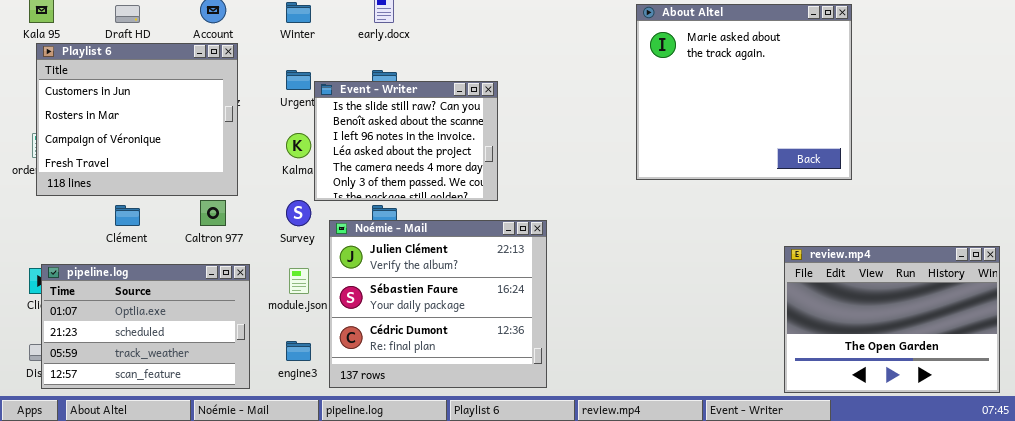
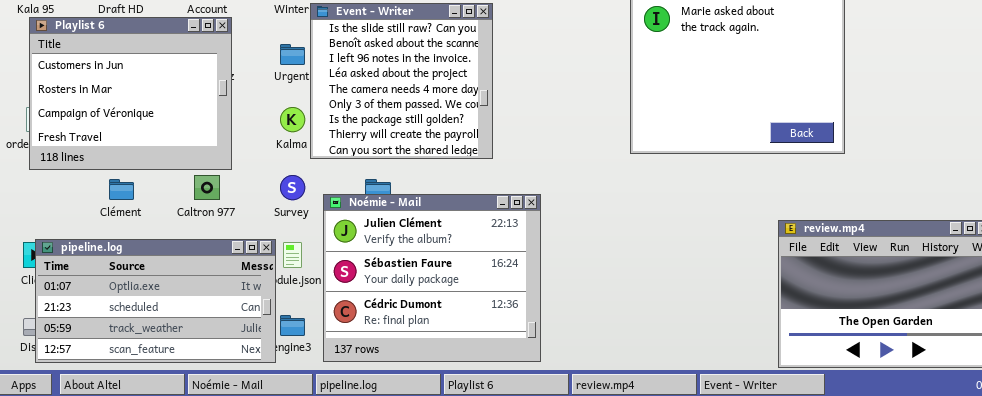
Event - Writer: [314,81,498,201] -> [310,3,493,159], moved, resized
pipeline.log: [41,264,250,389] -> [35,239,276,363], resized

